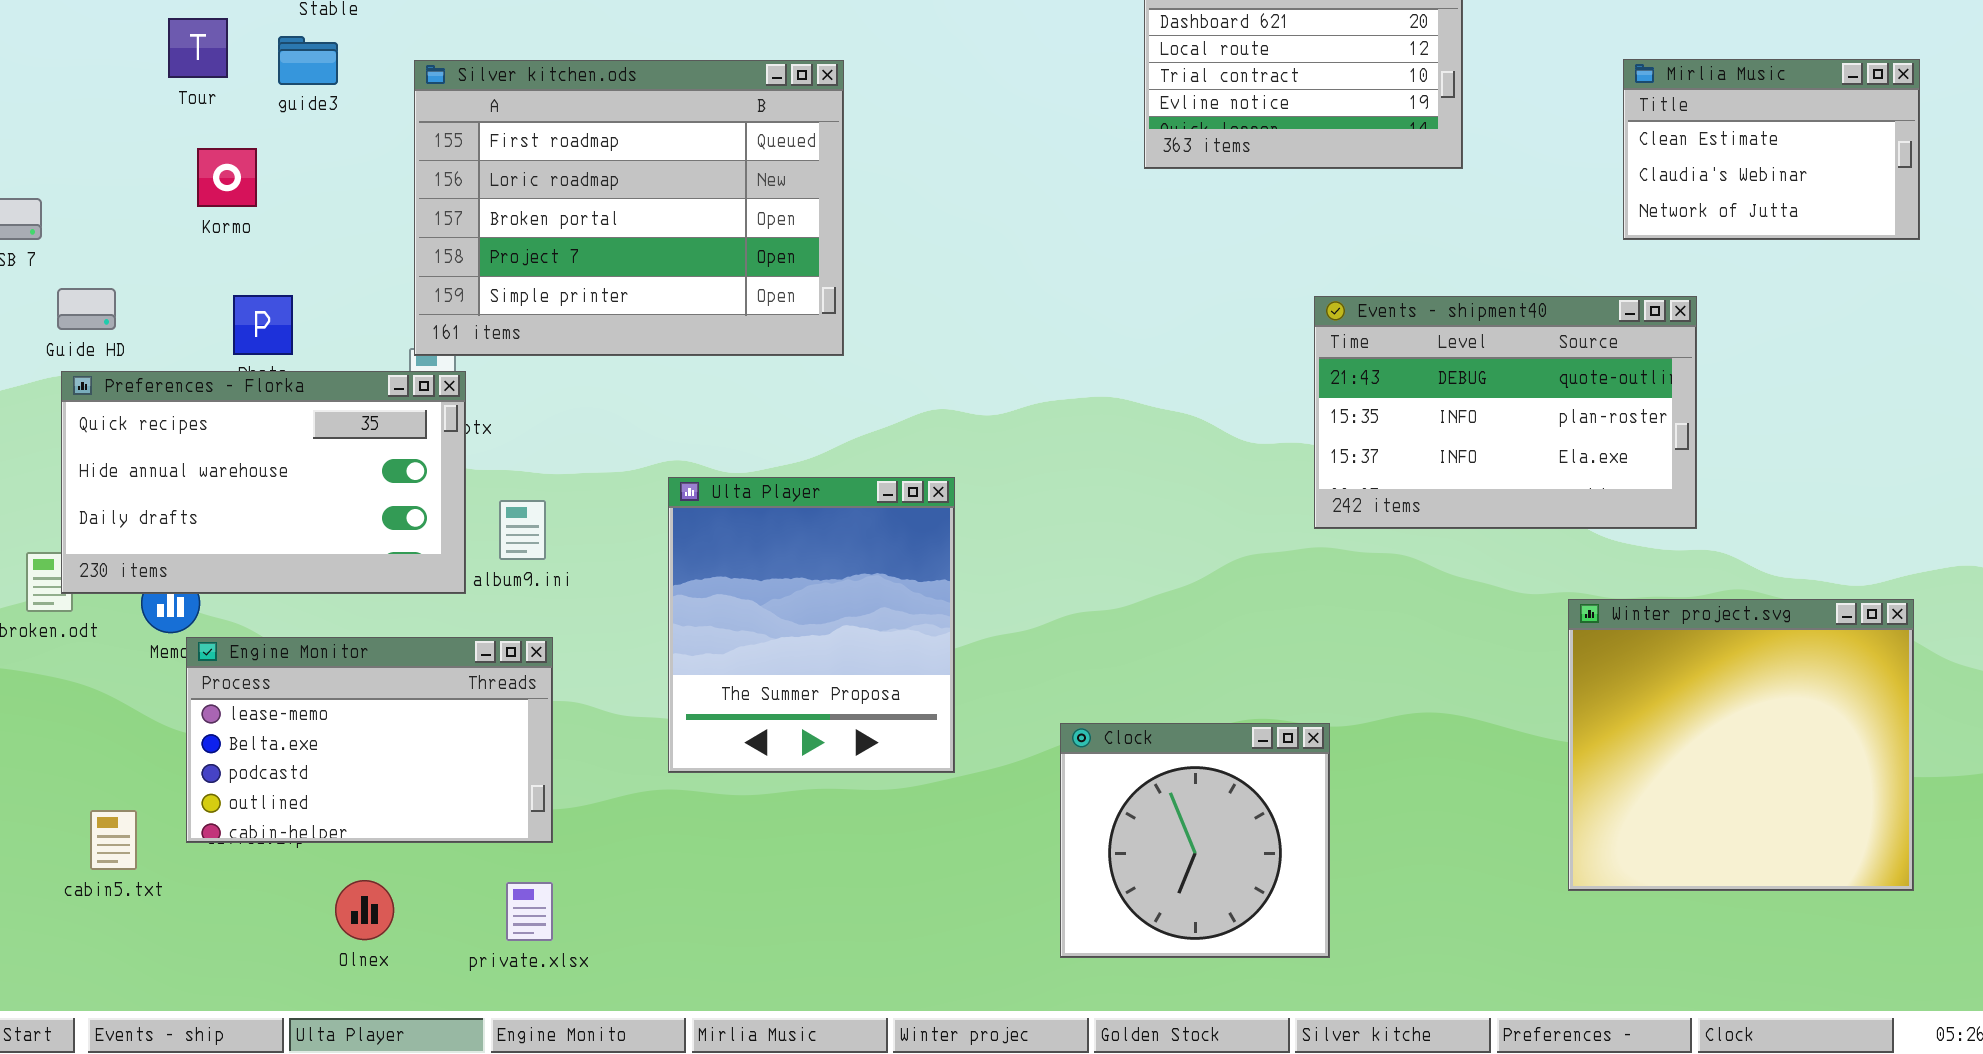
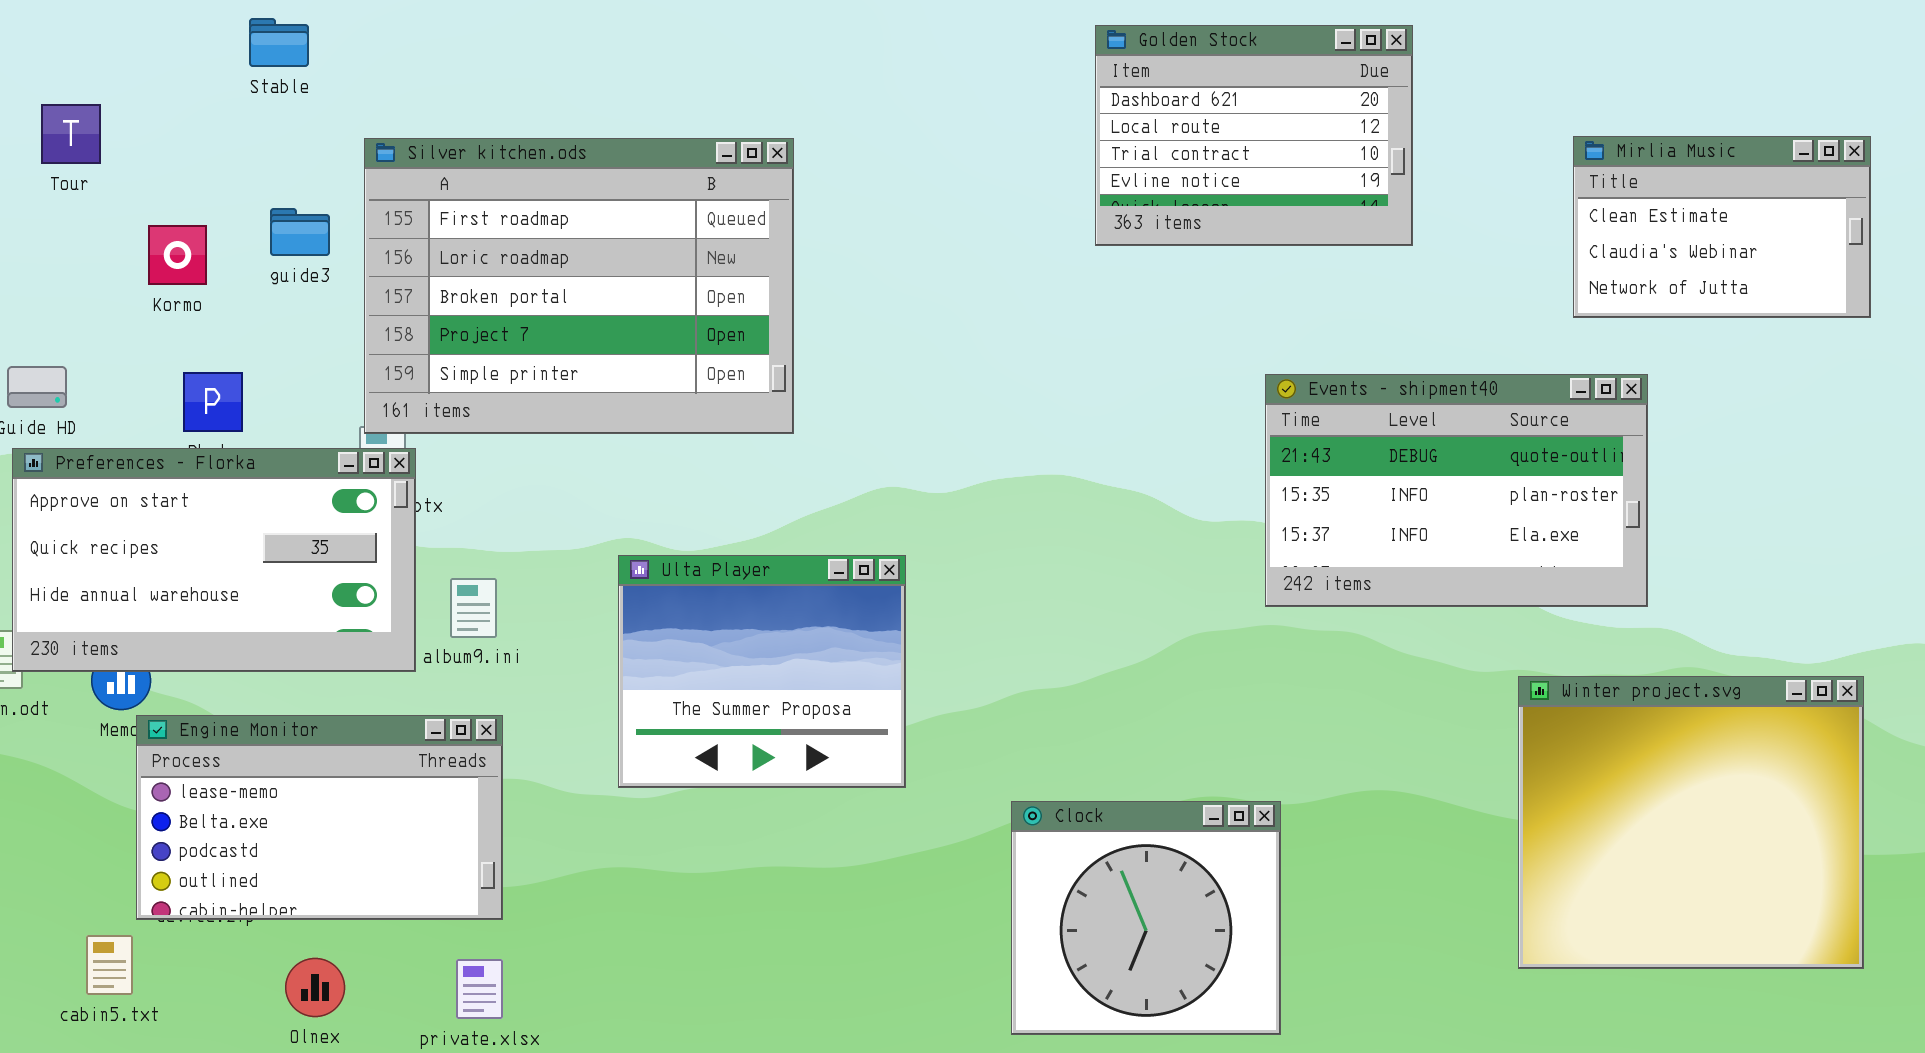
Tour: [168,18,228,78] -> [41,104,101,164], moved
guide3: [278,36,338,85] -> [270,208,330,256], moved
Preferences - Florka: [61,371,466,594] -> [12,448,416,672], scrolled up 1 row
Ulta Player: [668,477,955,773] -> [618,555,906,788], resized
cabin5.txt: [90,810,137,870] -> [86,935,133,995], moved

